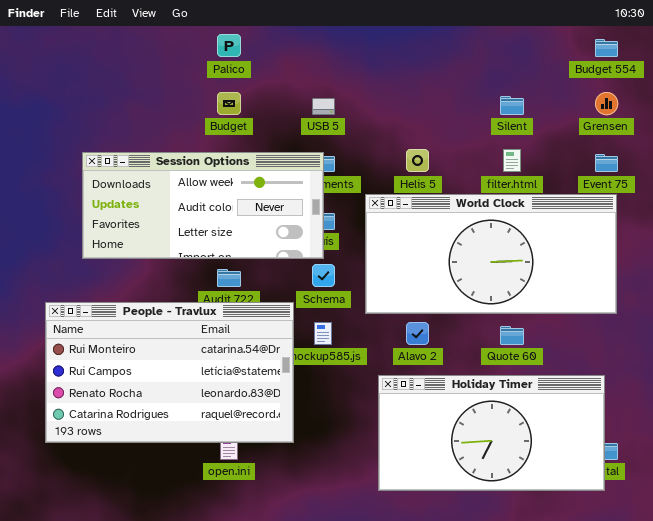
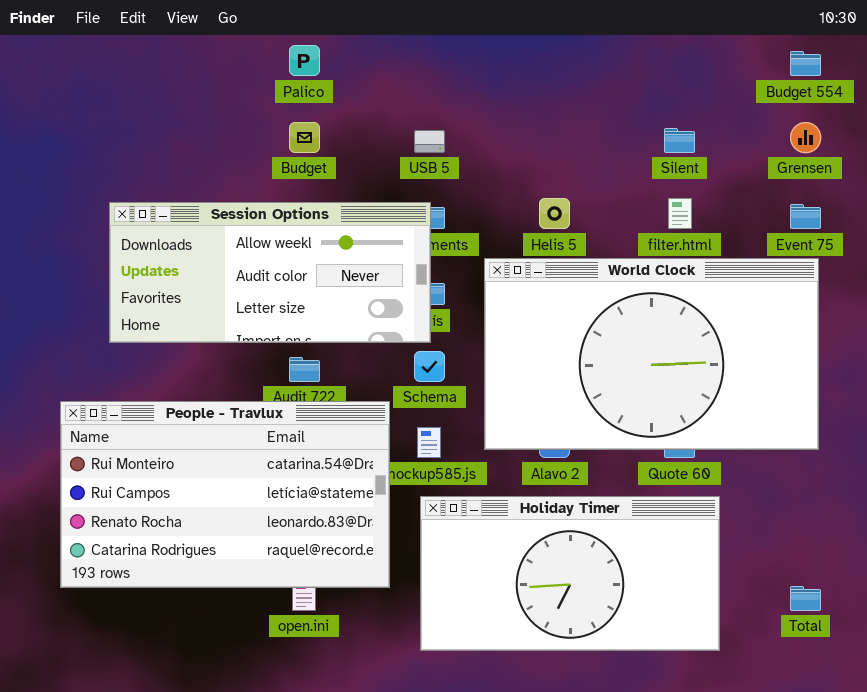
World Clock: [365,194,617,314] -> [484,258,819,450], resized
Holiday Timer: [378,375,605,491] -> [420,496,720,651], moved

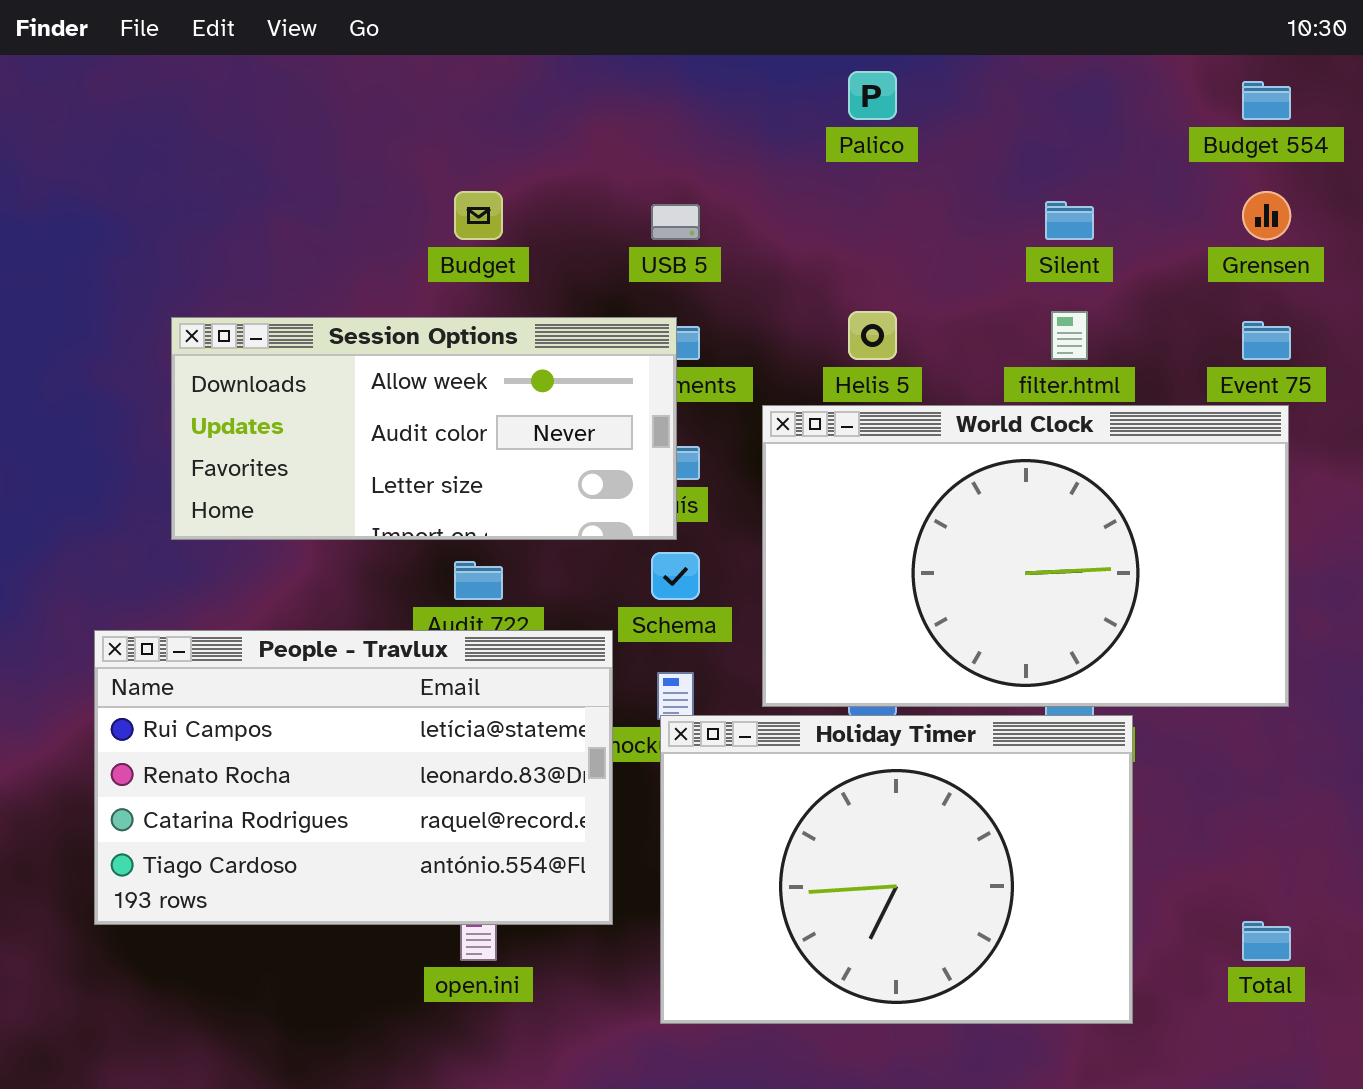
Palico: [289,45,320,76] -> [848,71,897,120], moved
People - Travlux: [60,401,390,588] -> [94,630,613,925], scrolled down 1 row
Holiday Timer: [420,496,720,651] -> [660,715,1133,1024], resized

